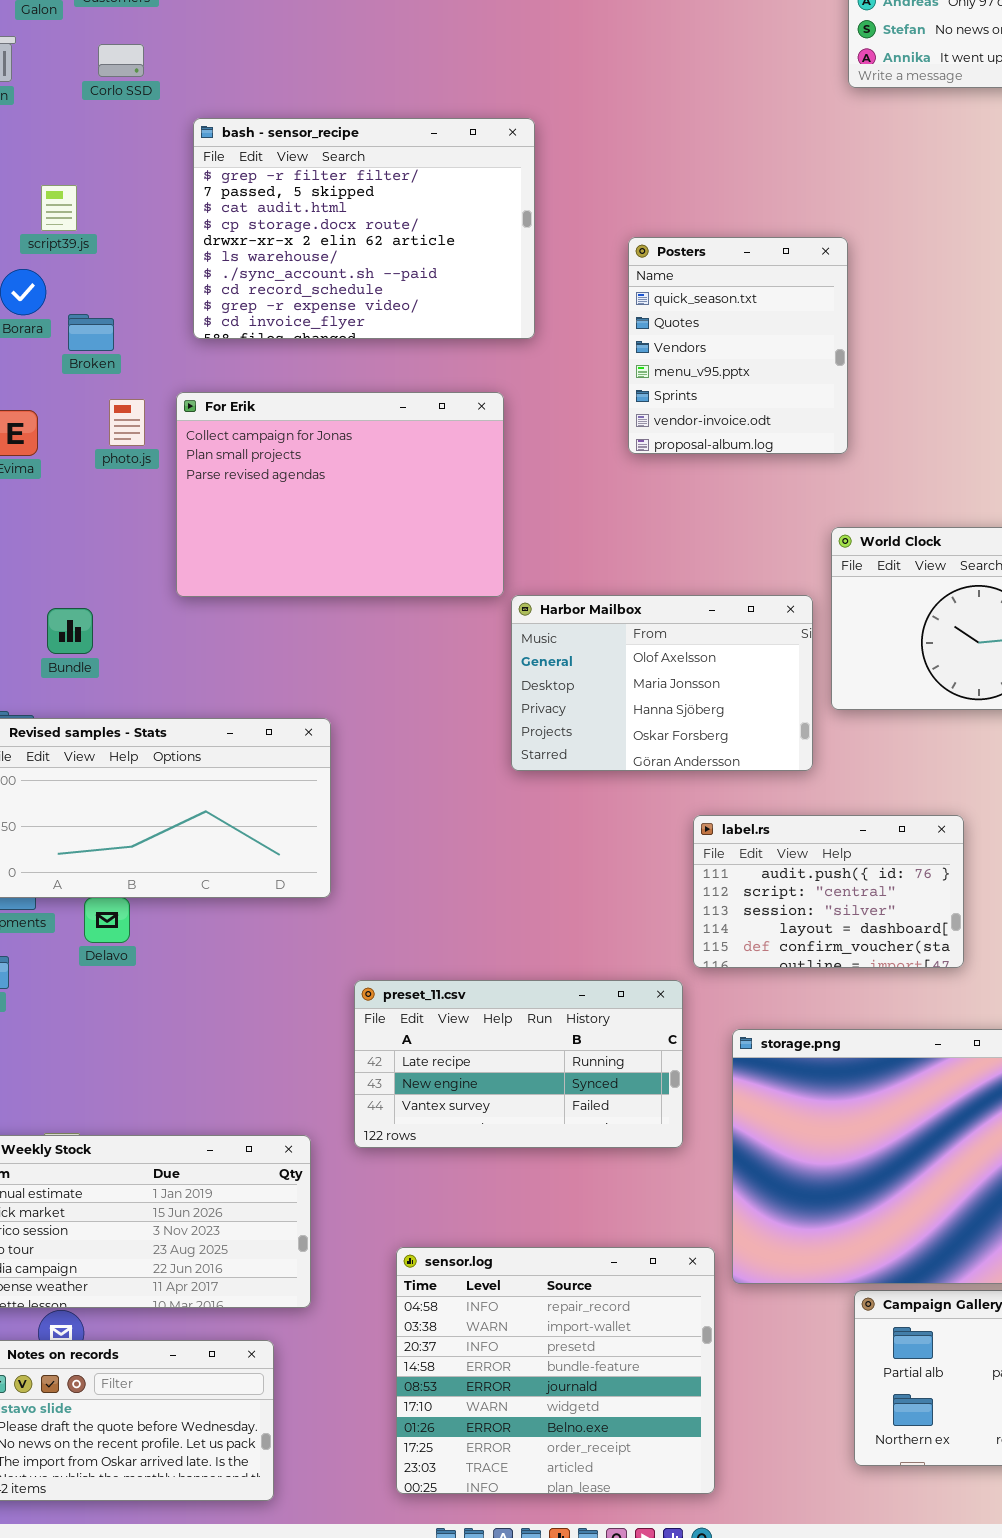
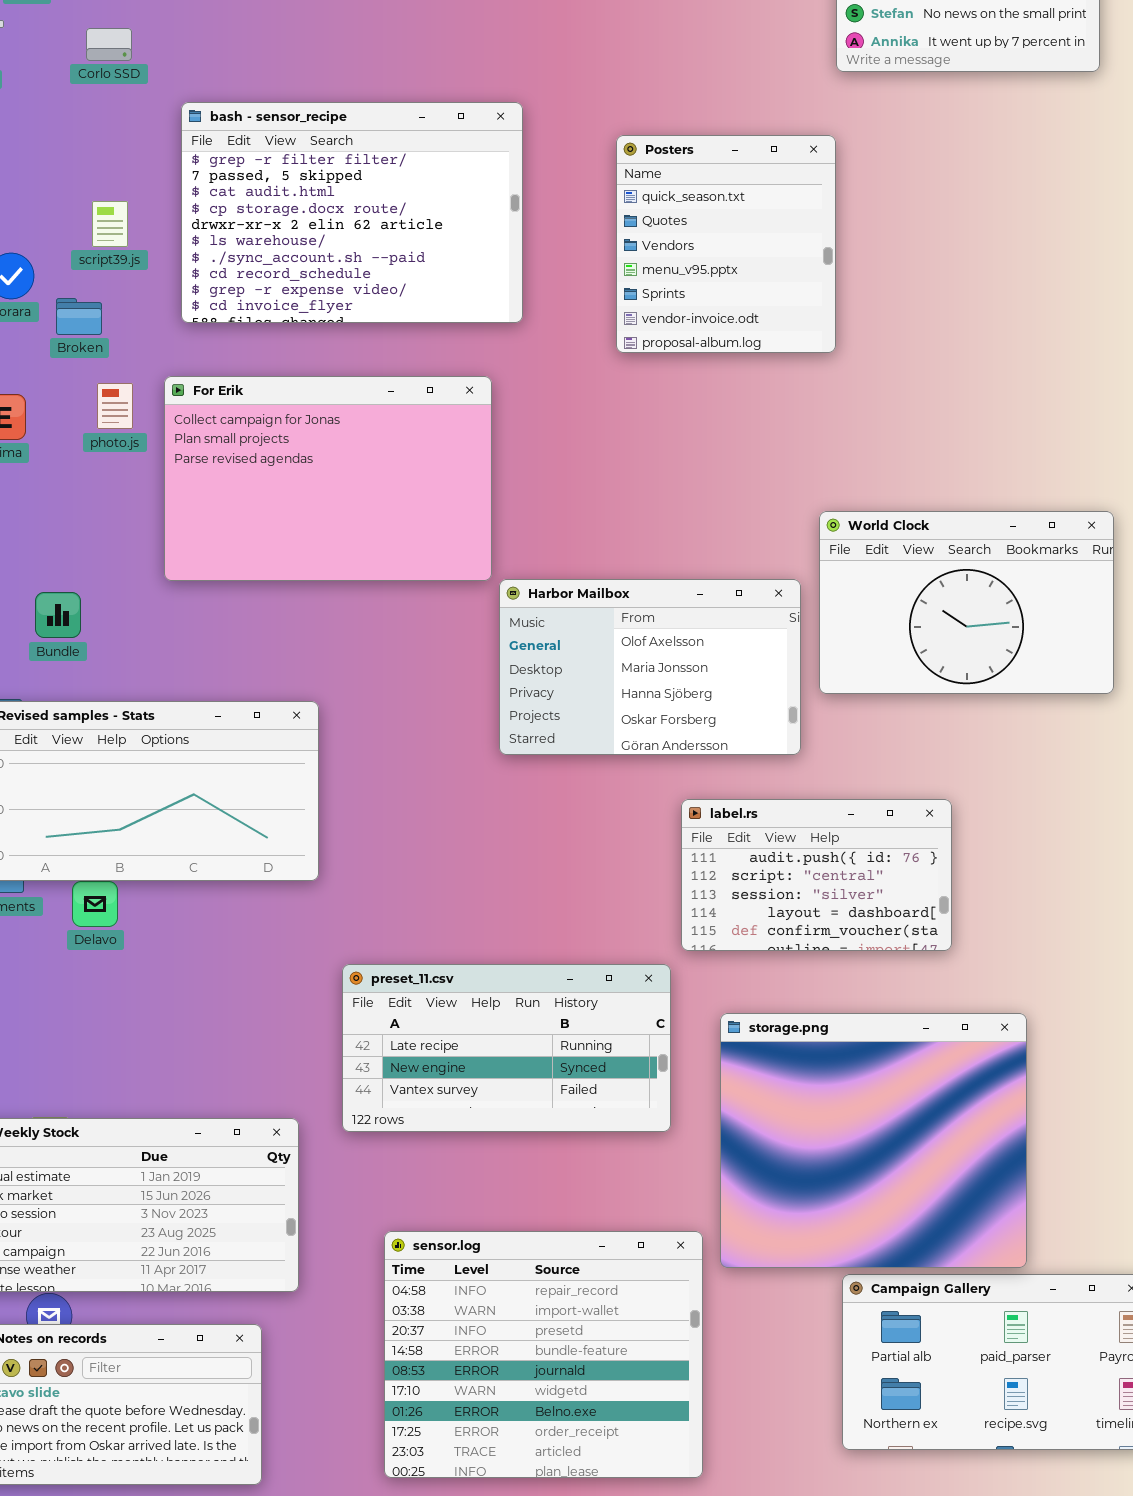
script39.js: [41,185,77,231] -> [92,201,128,247], moved
Posters: [628,237,848,454] -> [616,135,836,353], moved

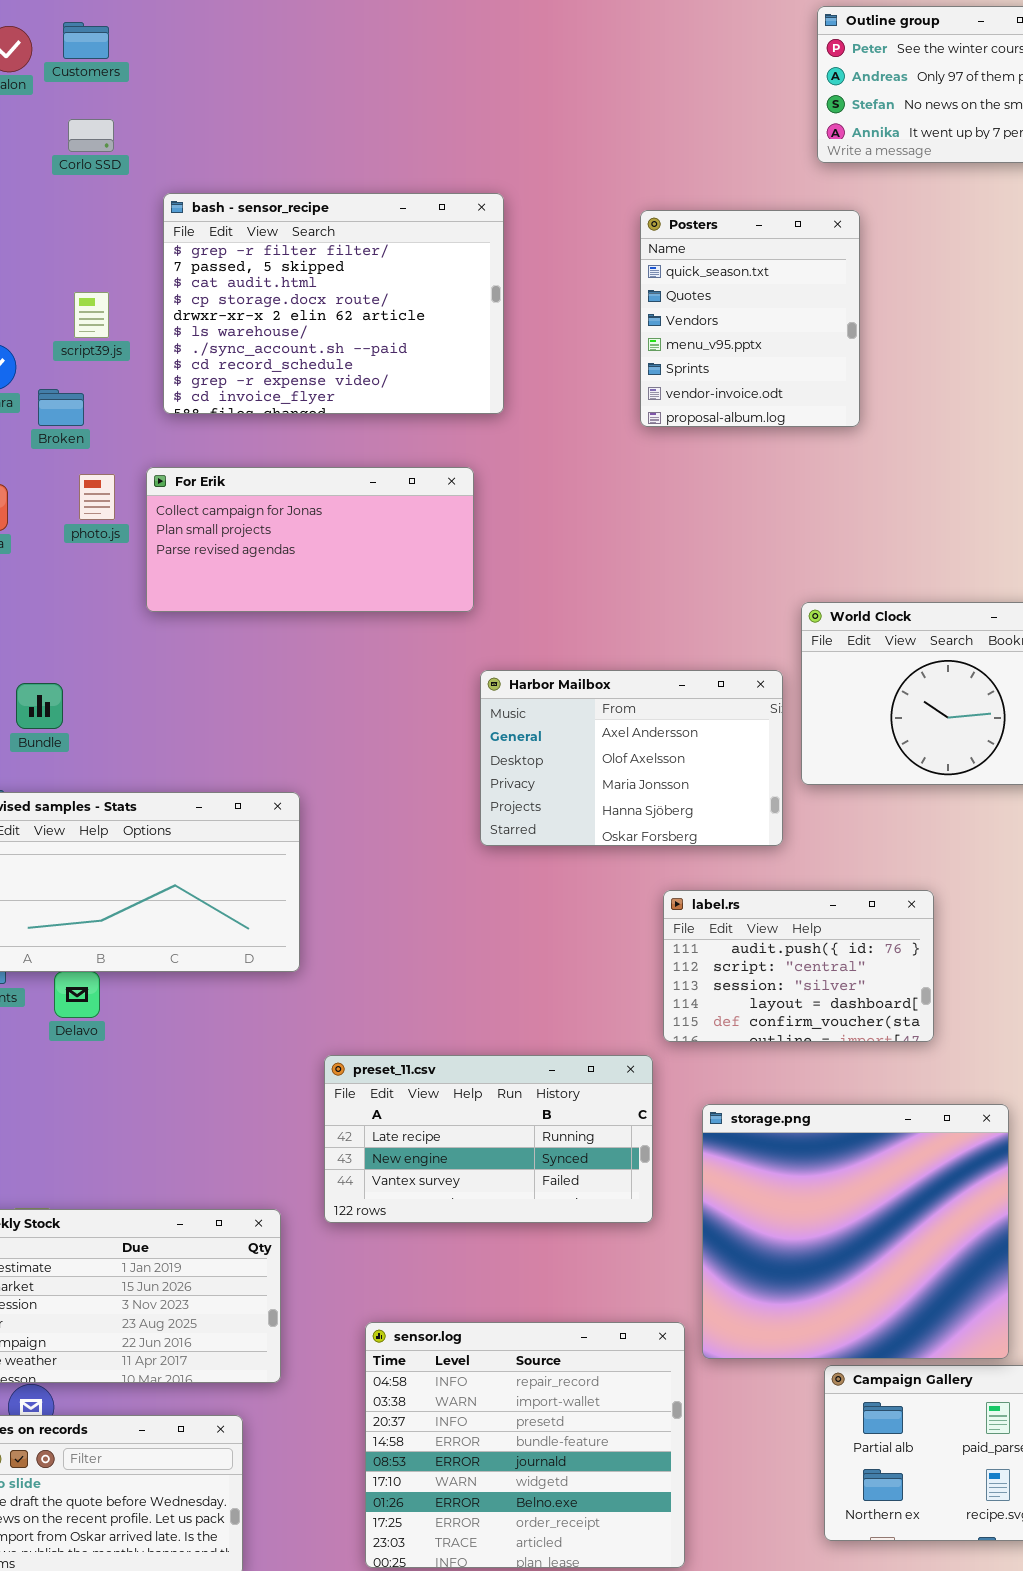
Posters: [616,135,836,353] -> [640,210,860,427], moved
For Erik: [164,376,492,581] -> [146,467,474,612], resized
Harbor Mailbox: [499,579,801,755] -> [480,670,783,846], scrolled up 1 row

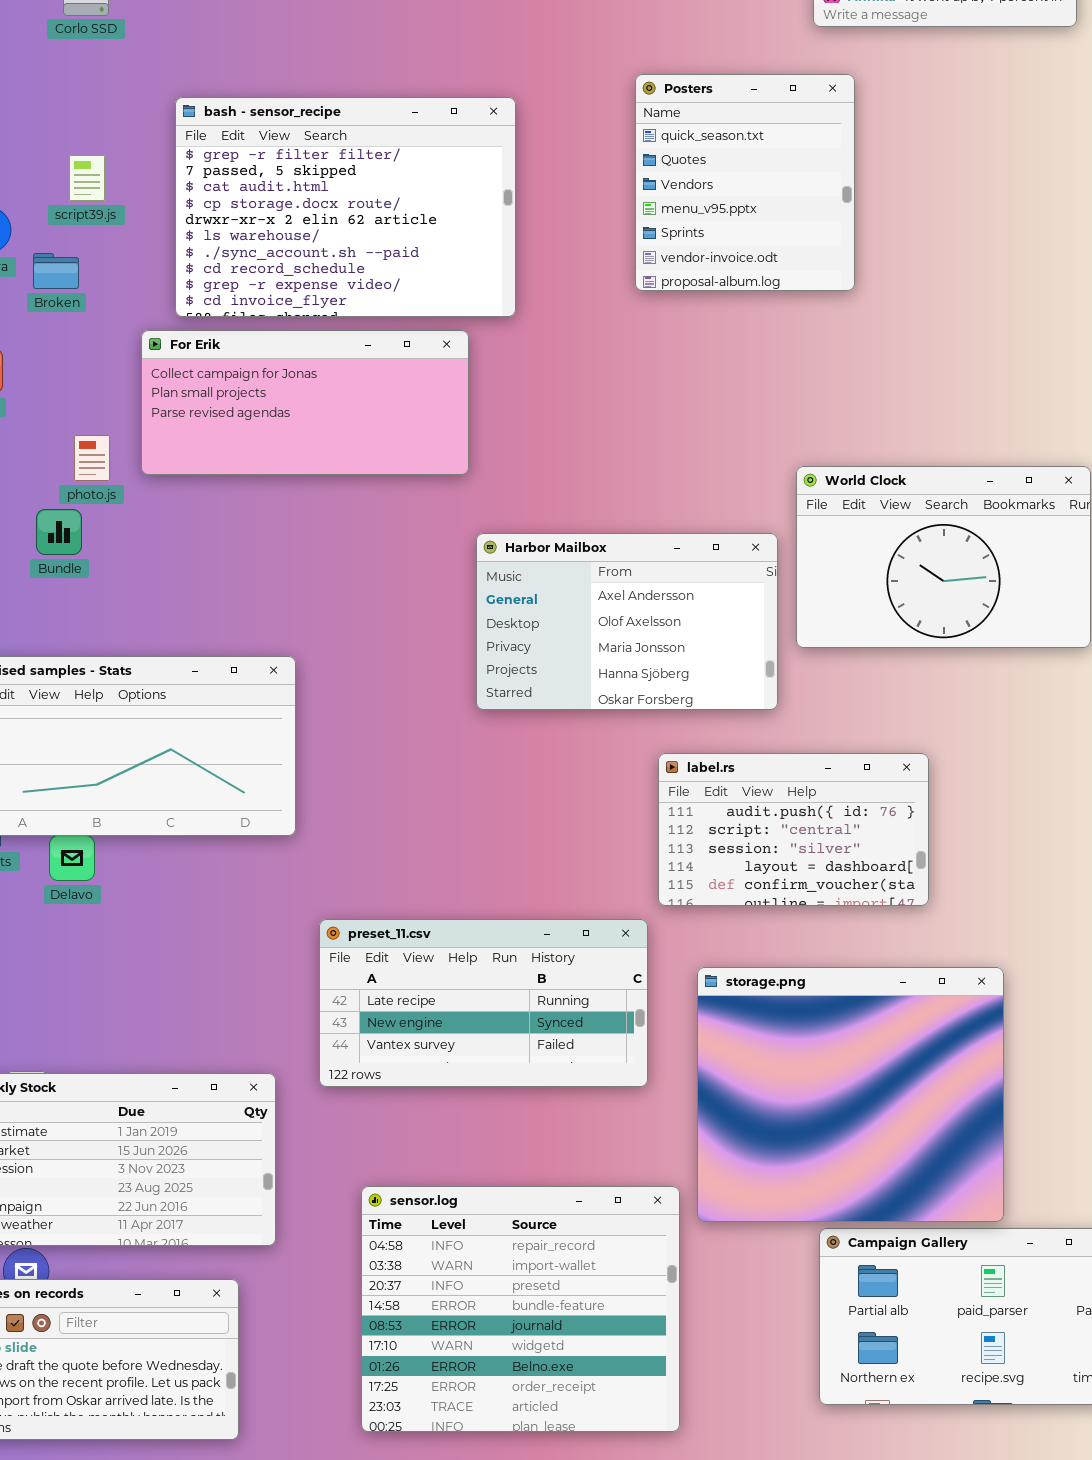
bash - sensor_recipe: [163,193,504,414] -> [175,97,516,317], moved
photo.js: [79,474,115,520] -> [74,435,110,481], moved
Bundle: [16,683,63,729] -> [36,509,82,555], moved

